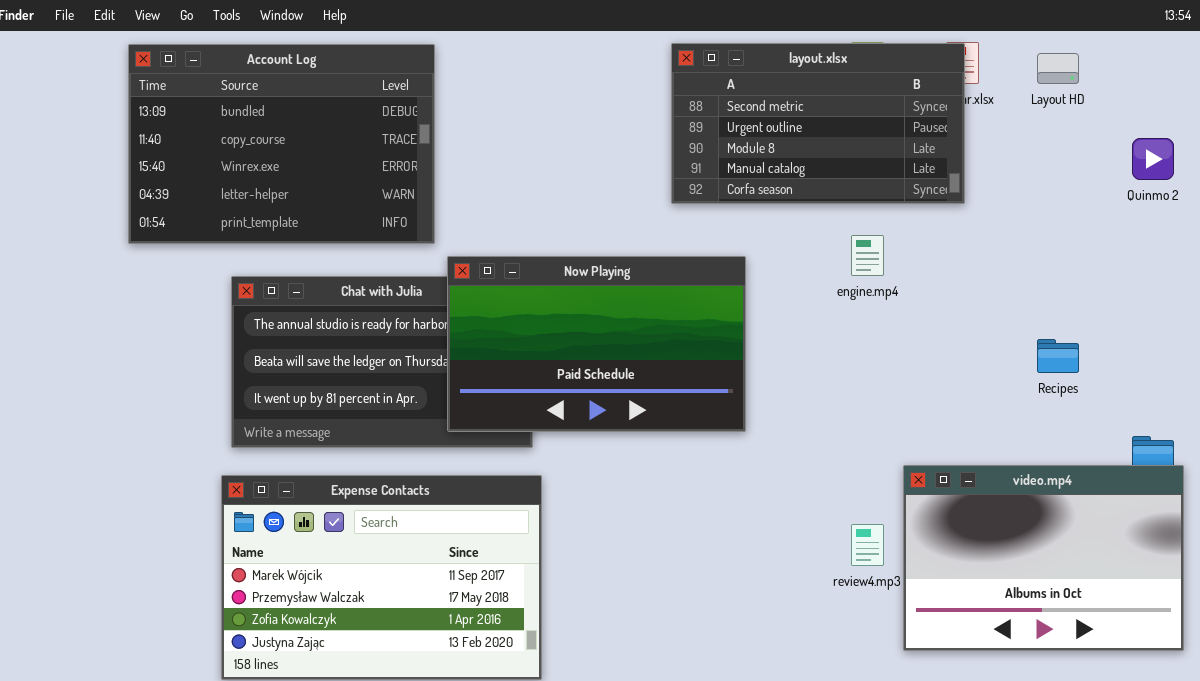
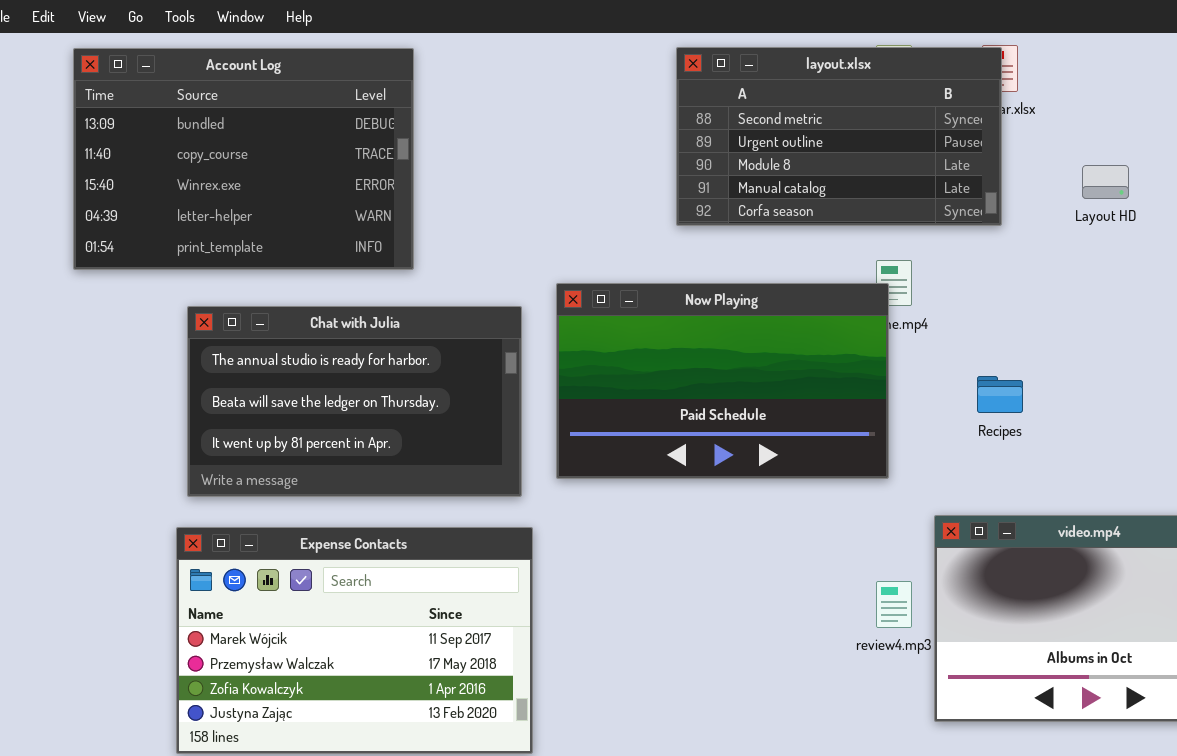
Layout HD: [1037,53,1079,84] -> [1082,165,1129,199], moved
Now Playing: [447,256,746,432] -> [556,283,889,479], moved
Recipes: [1037,339,1079,373] -> [977,376,1023,413], moved

